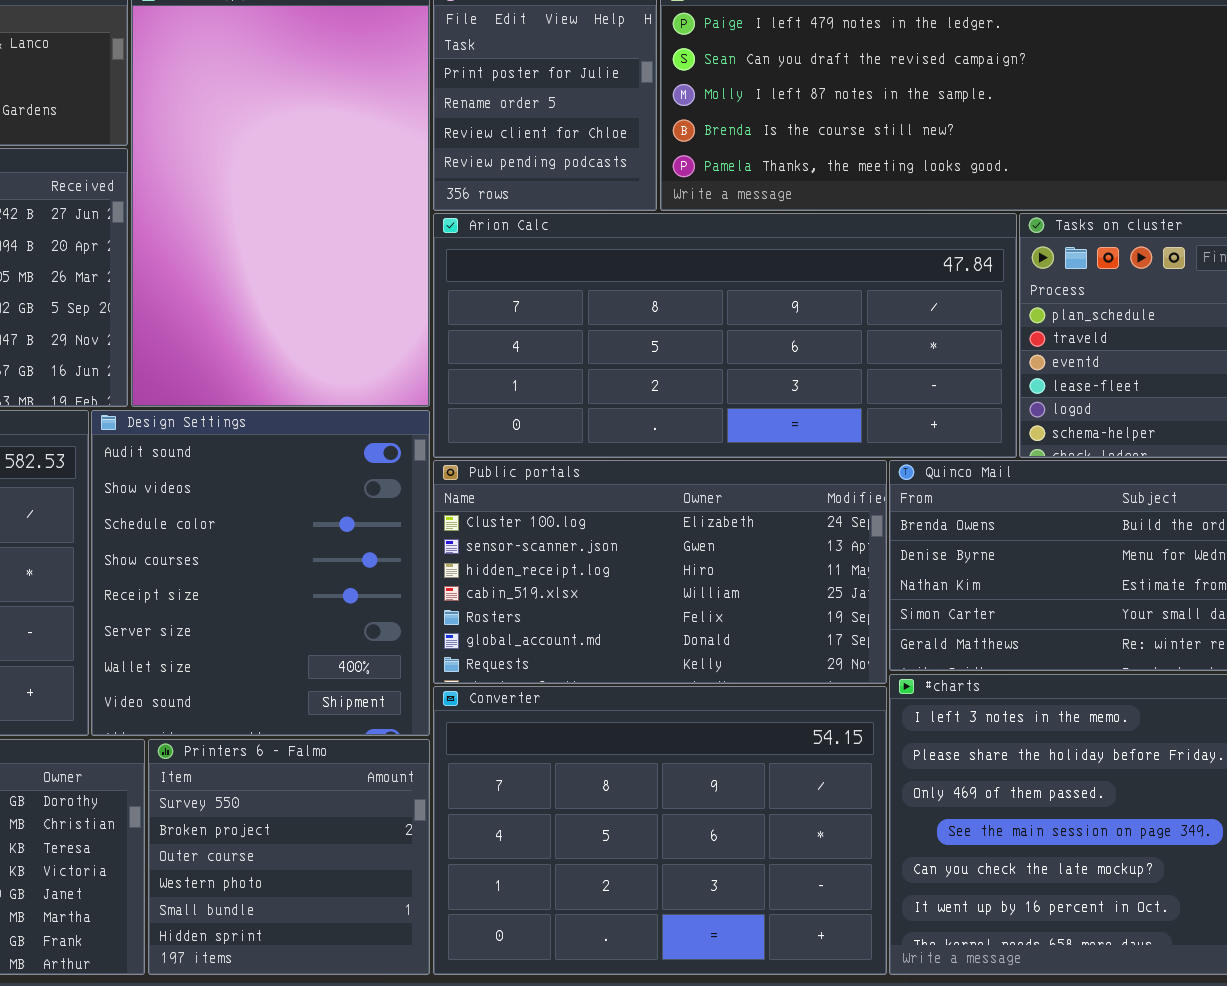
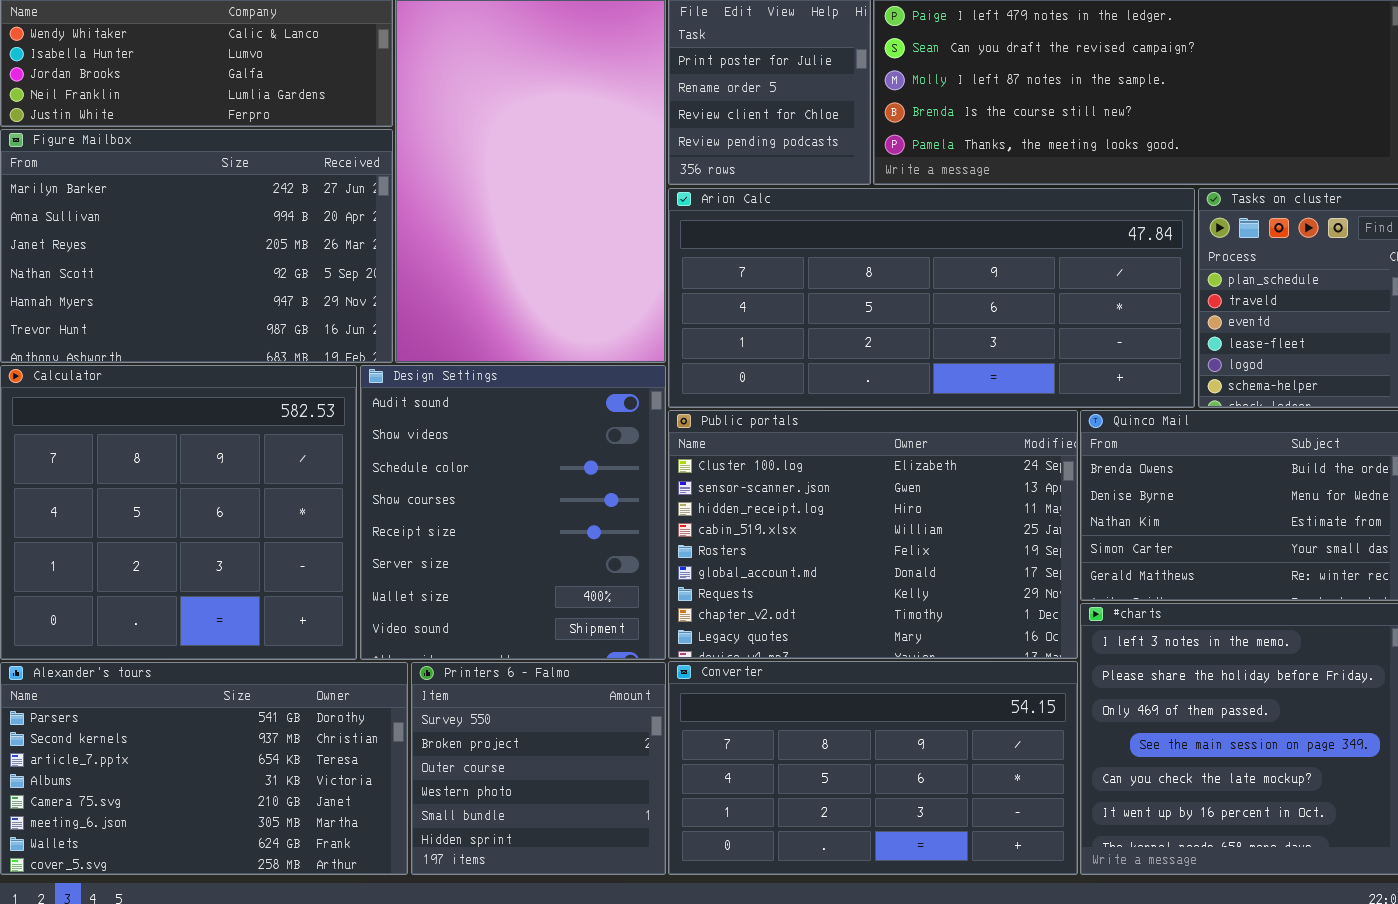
Public portals: [433,460,887,684] -> [668,410,1078,659], resized
Converter: [433,686,887,975] -> [668,661,1078,875], resized

